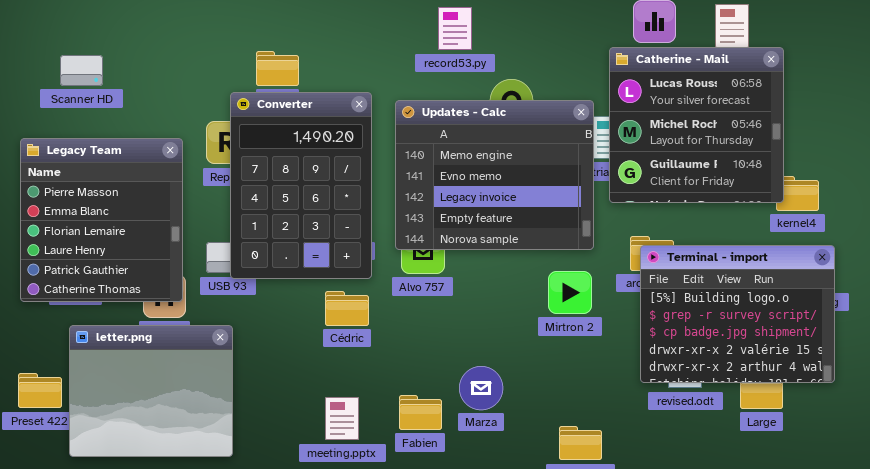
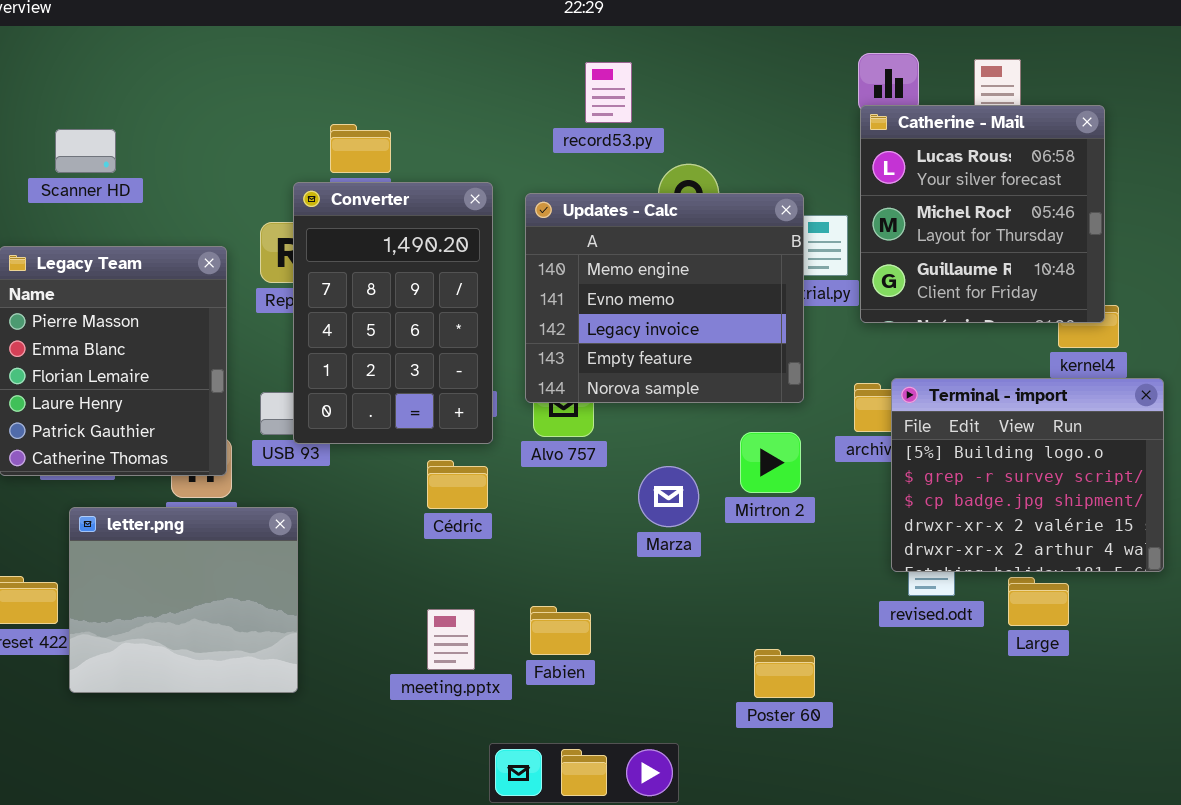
Catherine - Mail: [609,47,784,203] -> [860,105,1105,323], moved
Terminal - import: [640,245,835,383] -> [891,378,1164,572], moved
Marza: [459,366,503,410] -> [638,466,699,527], moved

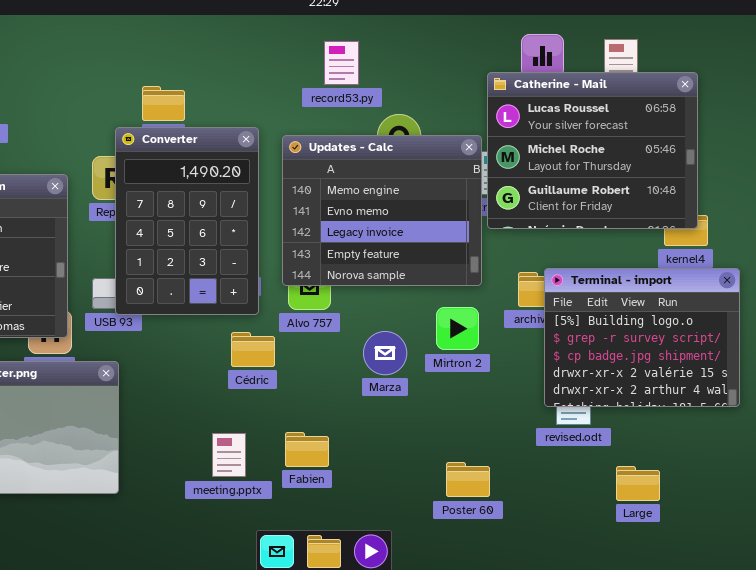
Catherine - Mail: [860,105,1105,323] -> [487,72,698,229], resized
Cédric: [427,460,488,509] -> [231,332,275,367], moved
Large: [1008,577,1069,626] -> [616,466,660,501], moved

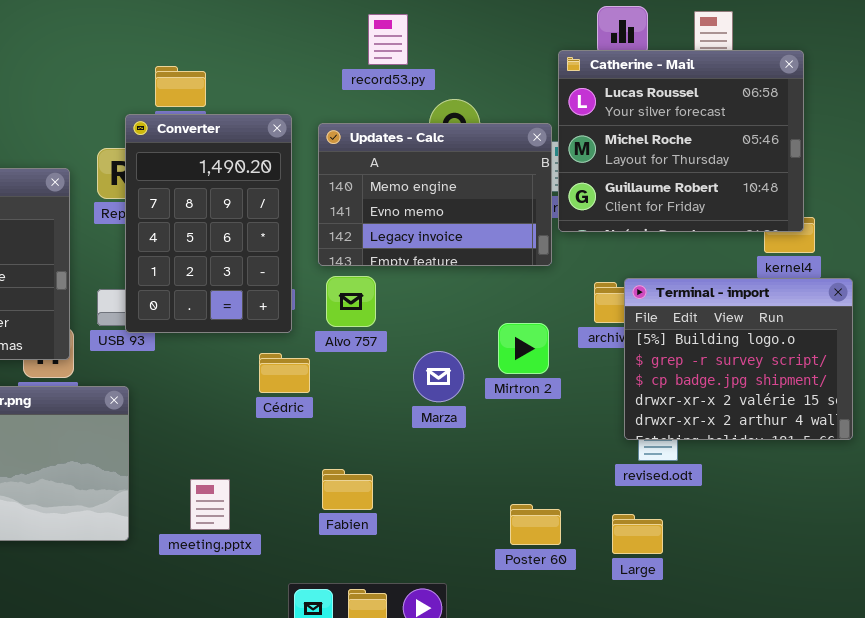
Updates - Calc: [282,135,482,286] -> [318,123,552,266], resized
meeting.pptx: [212,433,246,477] -> [190,479,230,530], moved
Large: [616,466,660,501] -> [612,514,663,554], moved

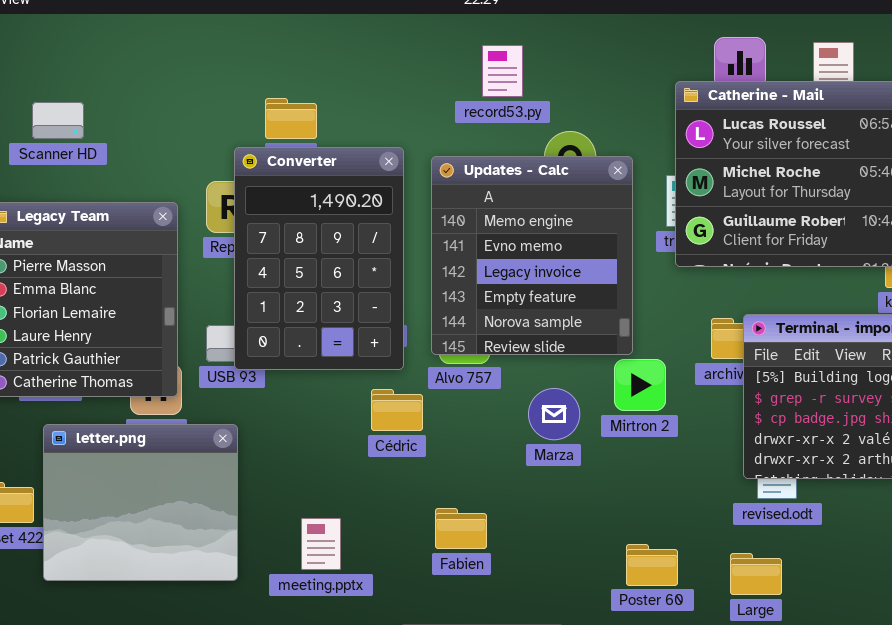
Updates - Calc: [318,123,552,266] -> [431,156,633,355], resized

